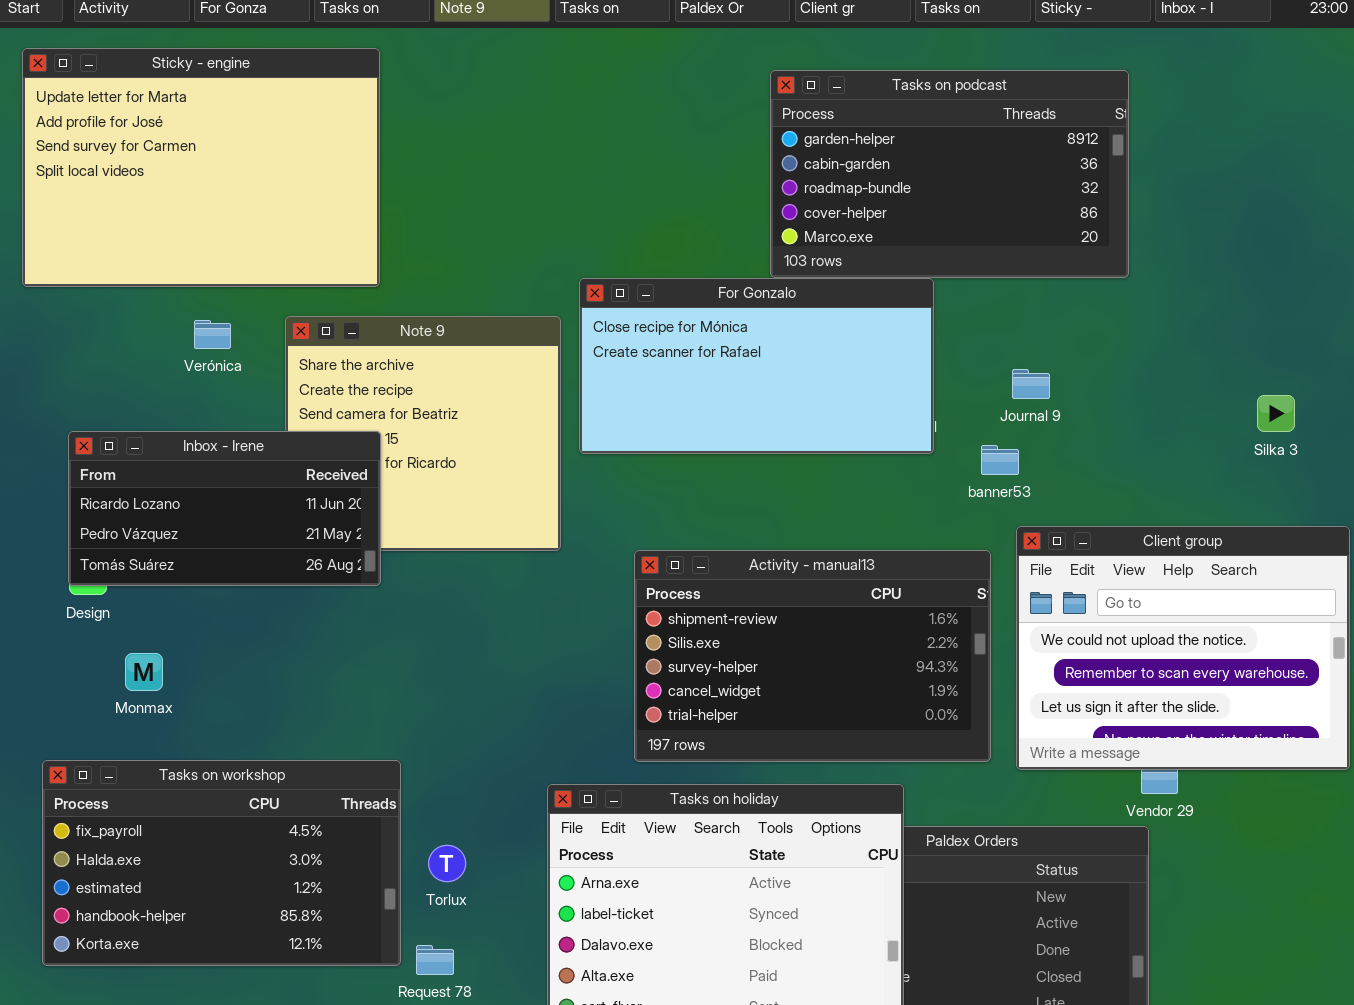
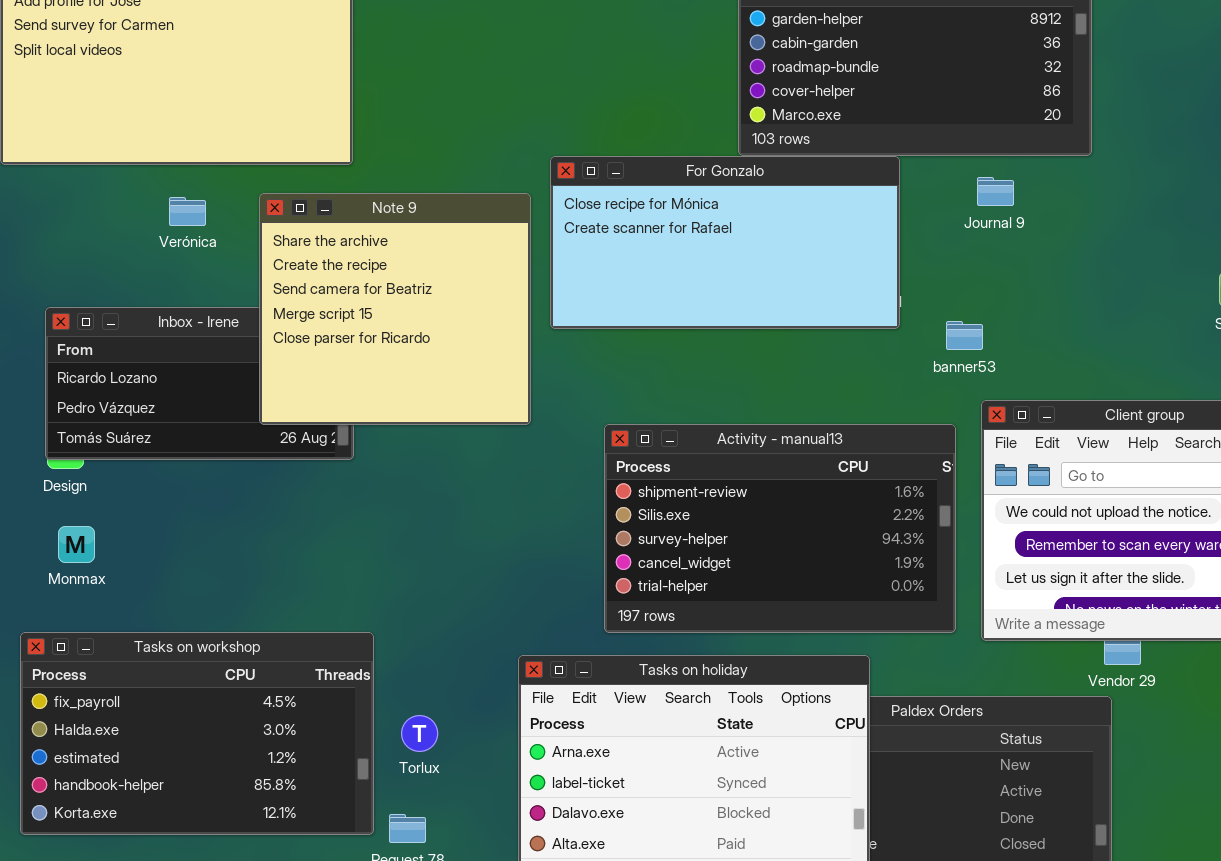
Note 9: [285,316,561,551] -> [259,193,531,425], raised
Journal 9: [1012,369,1050,399] -> [977,177,1014,206], moved
Monmax: [125,653,163,691] -> [58,526,95,563], moved

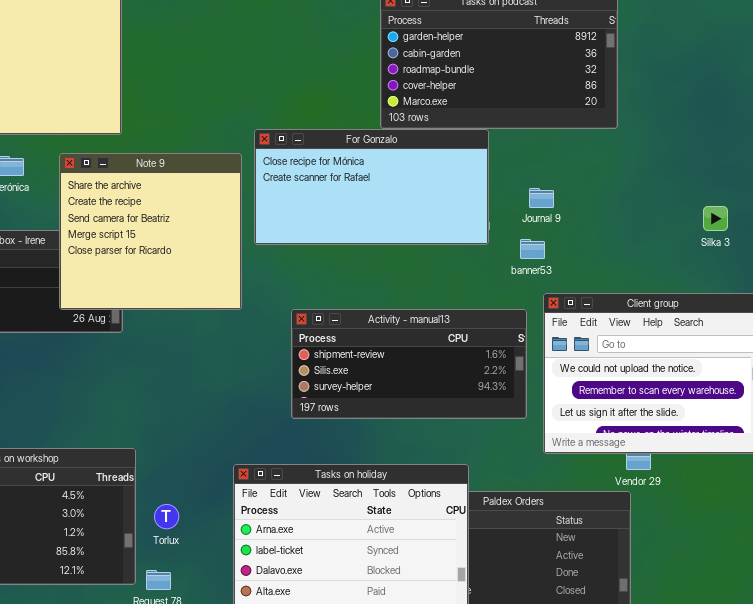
Journal 9: [977,177,1014,206] -> [529,188,554,208], moved
Activity - manual13: [604,424,956,633] -> [291,309,527,419], resized

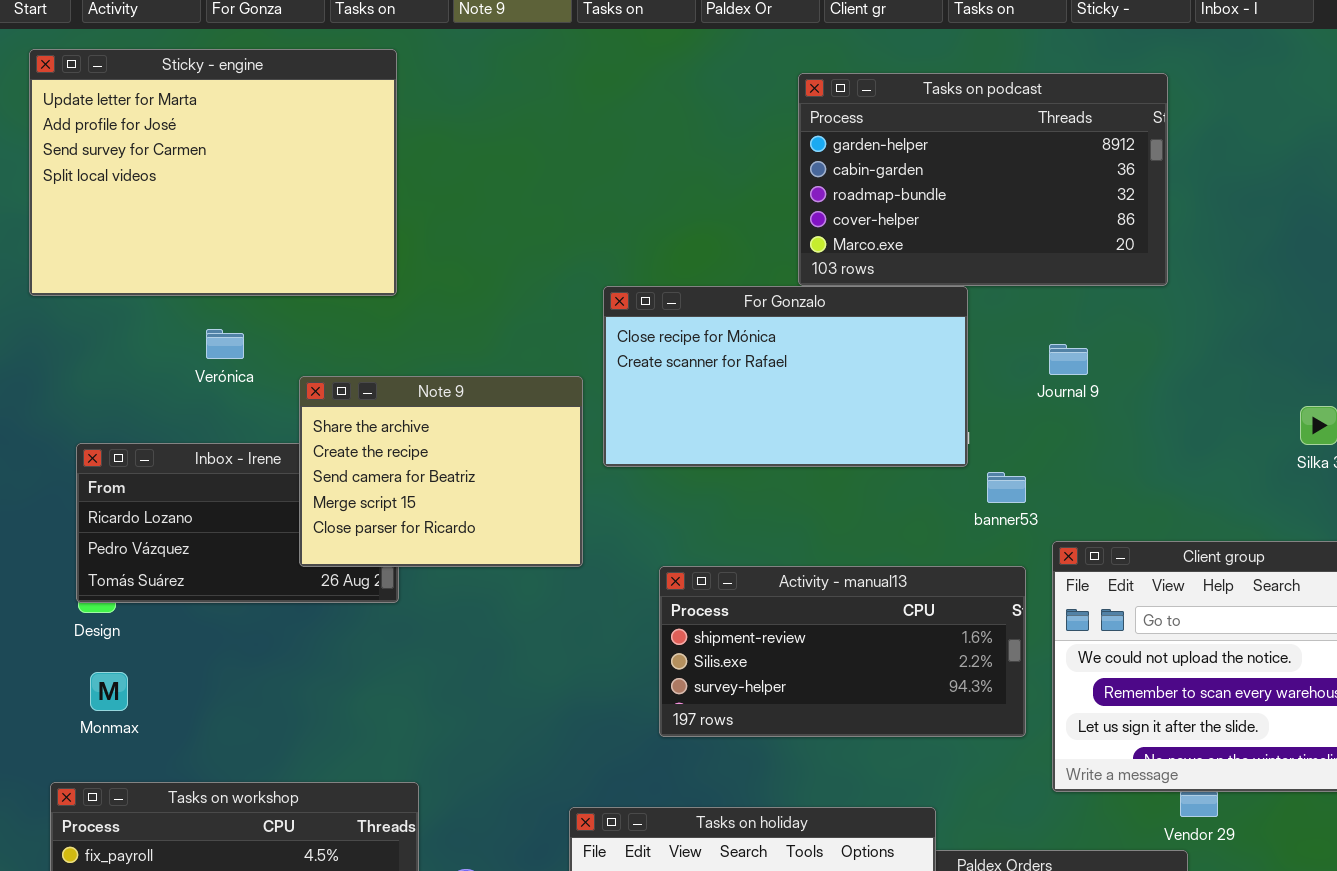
Note 9: [59,153,242,310] -> [299,376,583,567], resized
Journal 9: [529,188,554,208] -> [1049,344,1088,375], moved
banner53: [520,239,545,259] -> [987,472,1026,503], moved

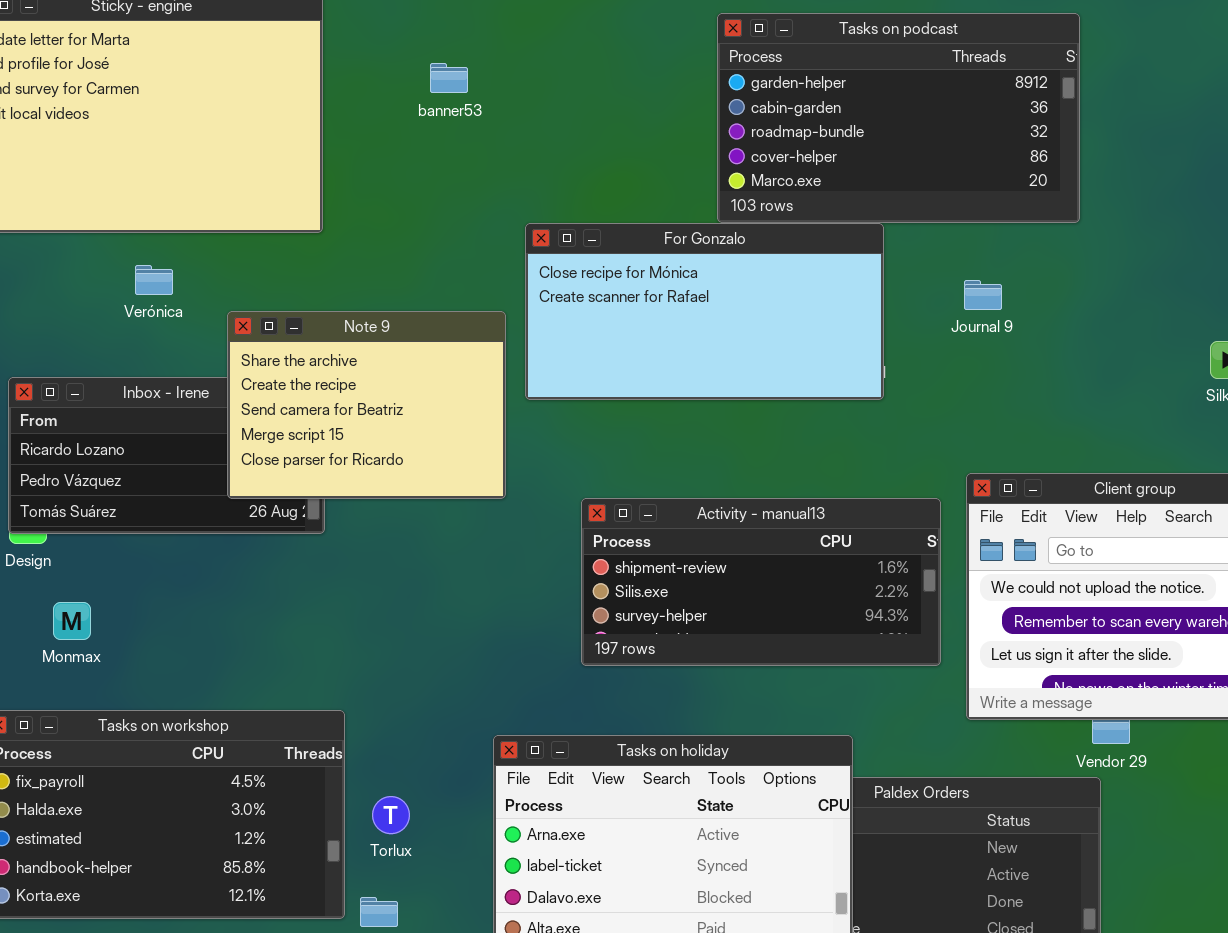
banner53: [987,472,1026,503] -> [430,63,468,93], moved
Monmax: [90,672,128,711] -> [53,602,91,640], moved

